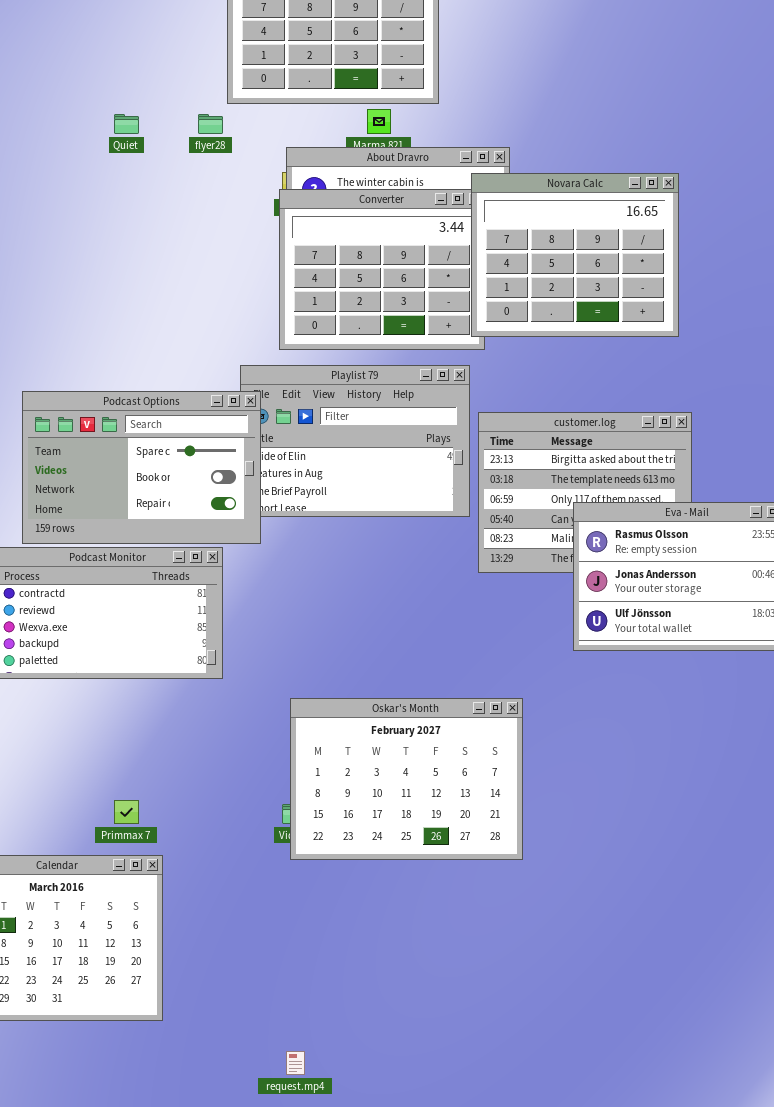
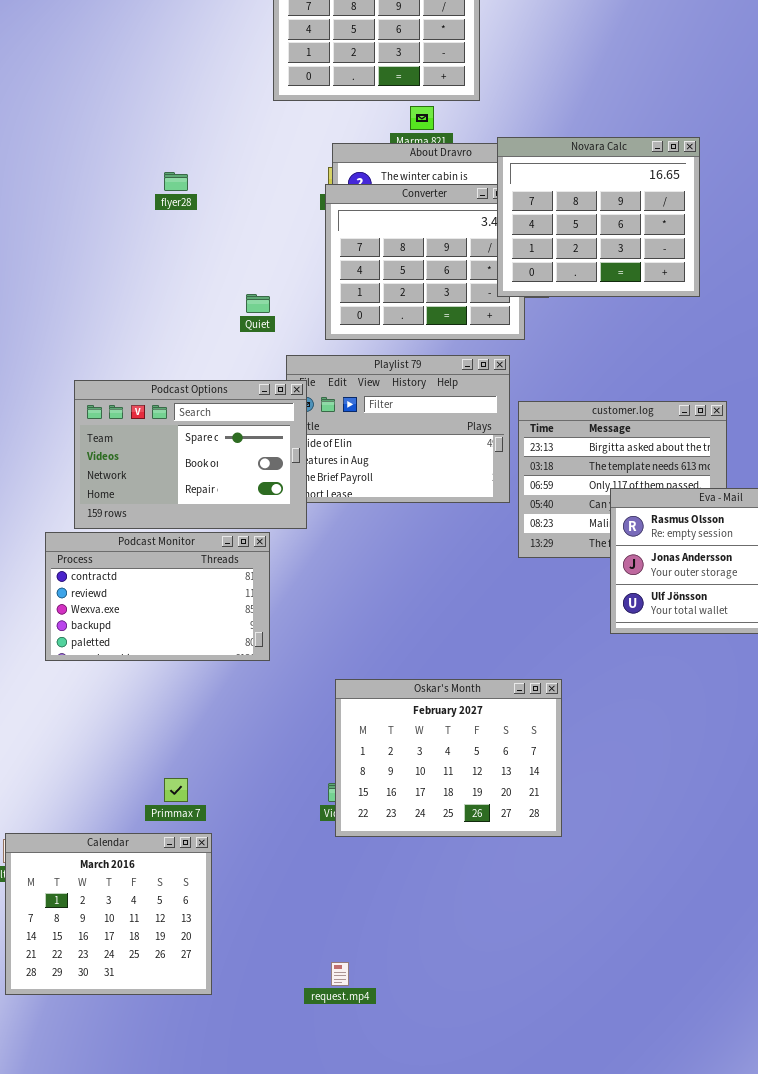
Quiet: [114,114,139,134] -> [246,294,270,313], moved
flyer28: [198,114,223,134] -> [164,172,188,191], moved
Novara Calc: [471,173,679,337] -> [497,137,700,297], moved
request.mp4: [286,1051,305,1075] -> [331,962,349,986], moved

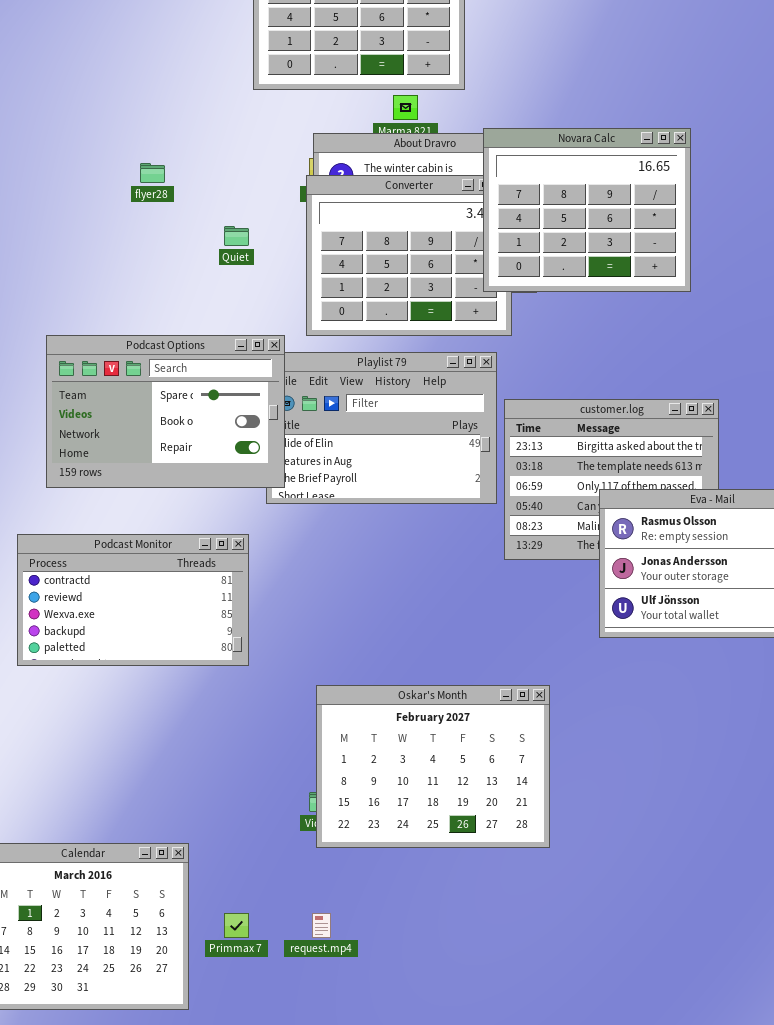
Quiet: [246,294,270,313] -> [224,226,249,246], moved
Podcast Options: [74,380,307,529] -> [46,335,285,488], moved
Primmax 7: [164,778,188,802] -> [224,913,249,938], moved
request.mp4: [331,962,349,986] -> [312,913,331,938], moved

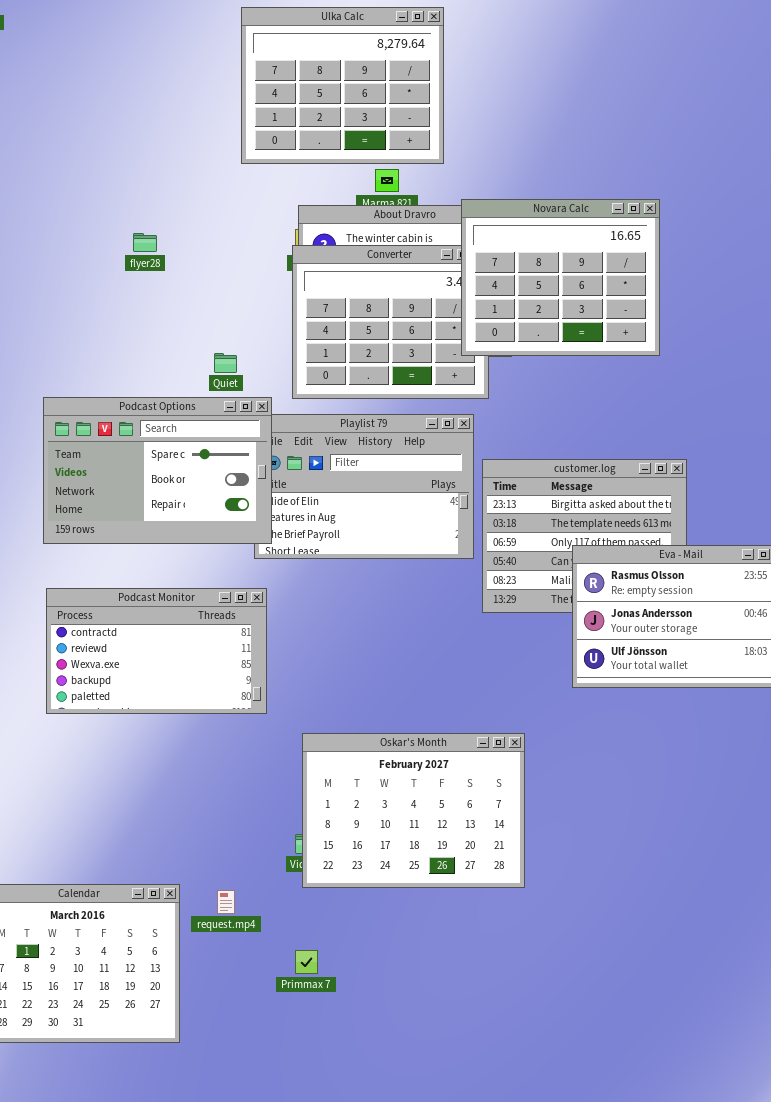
Quiet: [224,226,249,246] -> [214,353,237,373], moved
Podcast Monitor: [17,534,249,666] -> [46,588,267,714], moved
Primmax 7: [224,913,249,938] -> [295,950,318,974], moved
request.mp4: [312,913,331,938] -> [217,890,235,914], moved

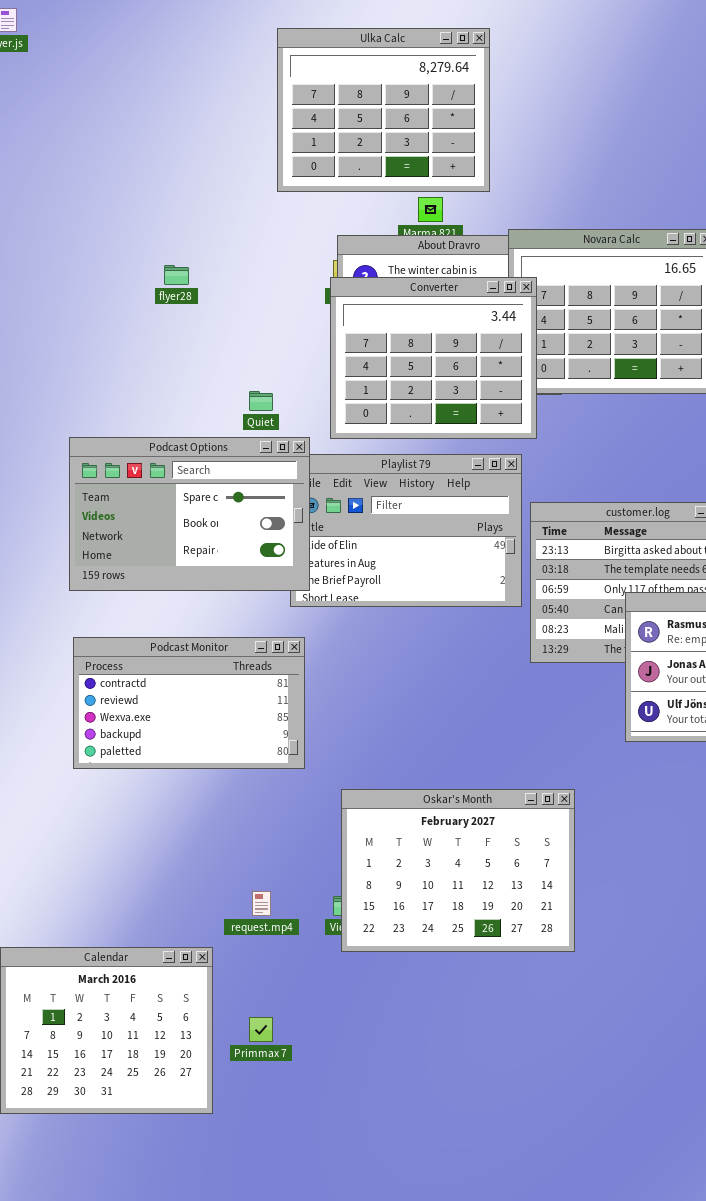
Converter: [292,245,489,399] -> [330,277,537,439], raised
request.mp4: [217,890,235,914] -> [252,891,271,916], moved
Primmax 7: [295,950,318,974] -> [249,1017,273,1042], moved

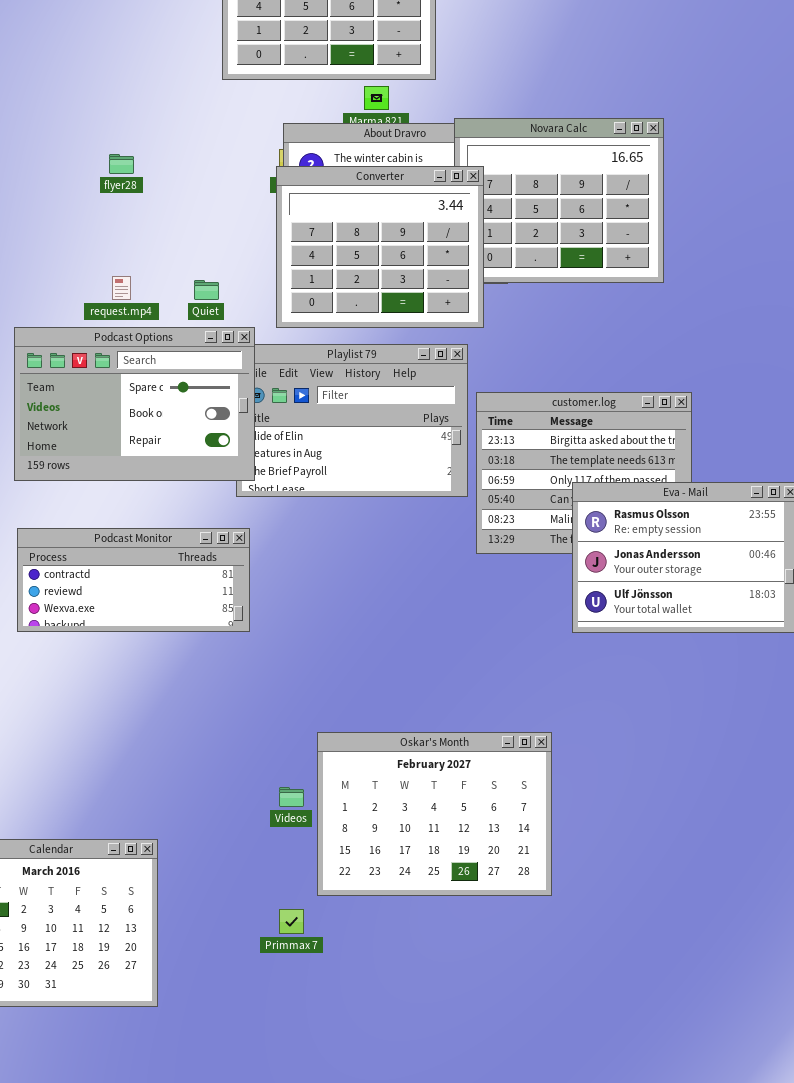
Podcast Monitor: [73,637,305,769] -> [17,528,250,632], resized
Oskar's Month: [341,789,575,952] -> [317,732,552,896], moved
request.mp4: [252,891,271,916] -> [112,276,131,300], moved
Primmax 7: [249,1017,273,1042] -> [279,909,304,934], moved

